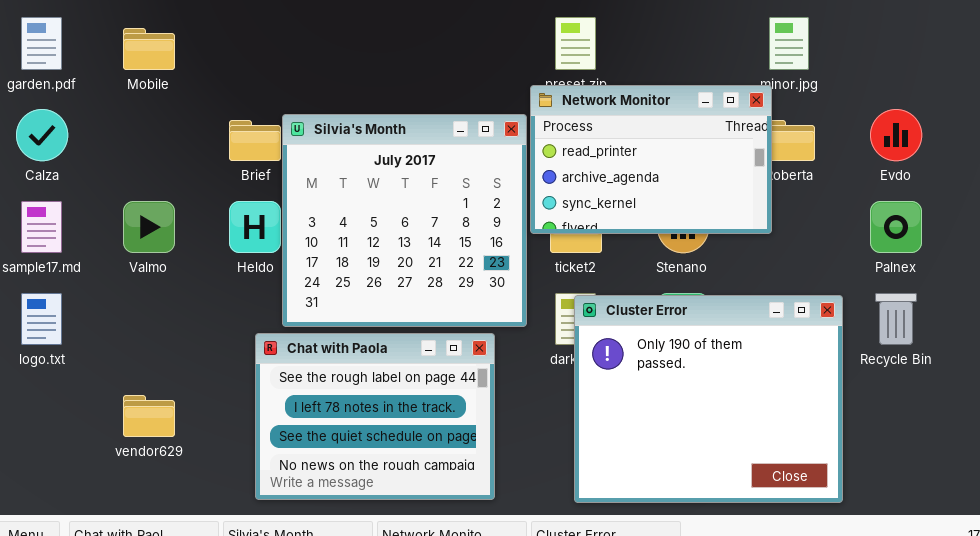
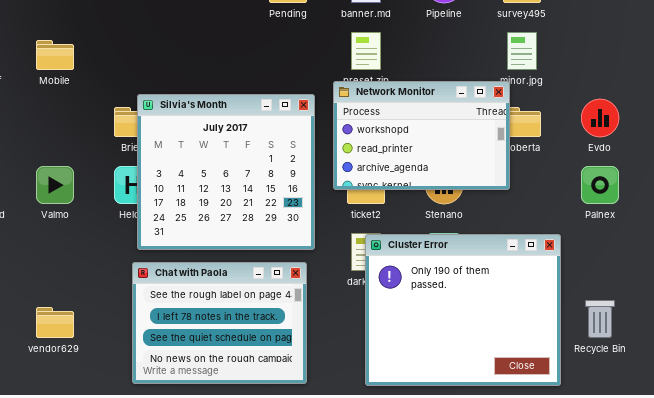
Network Monitor: [530,85,772,234] -> [333,81,510,190], scrolled up 1 row
Silvia's Month: [282,114,527,327] -> [137,94,315,250], moved
Recycle Bin: [875,293,917,345] -> [585,300,615,338], moved

